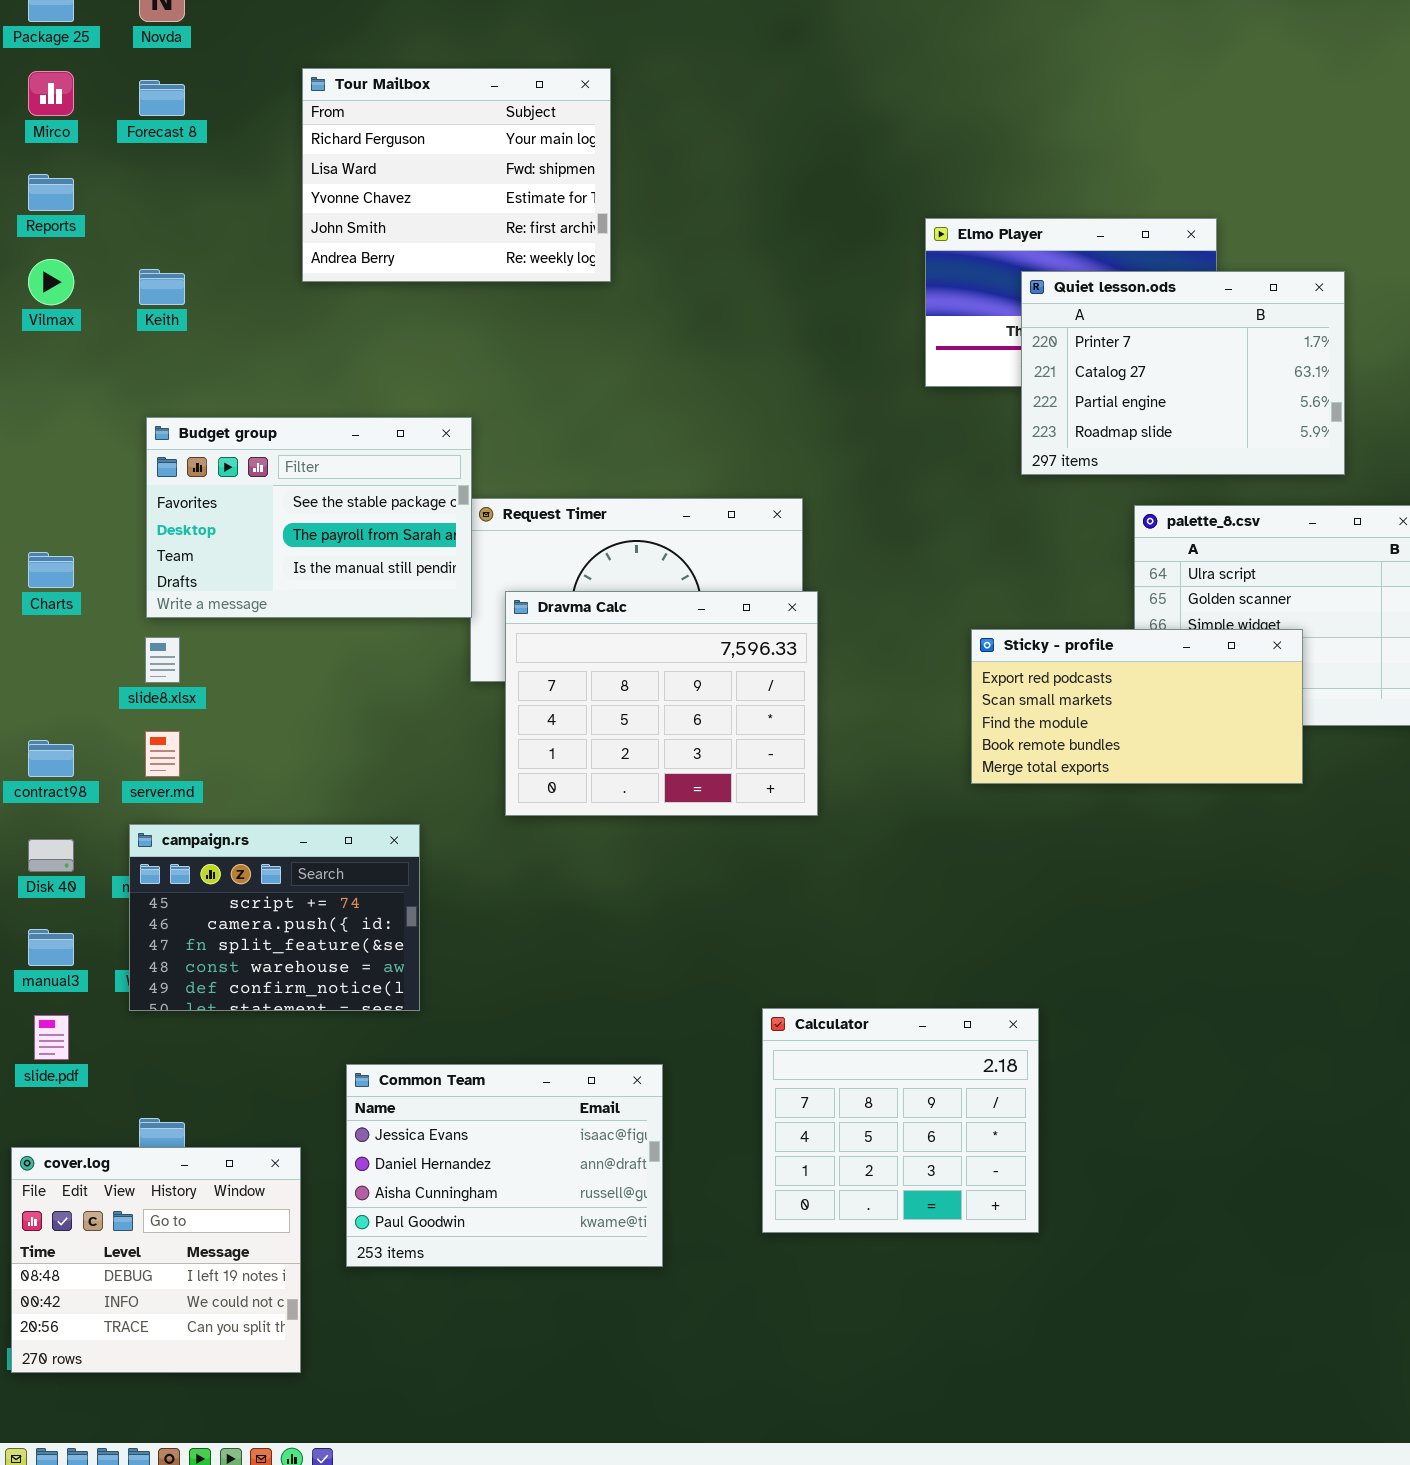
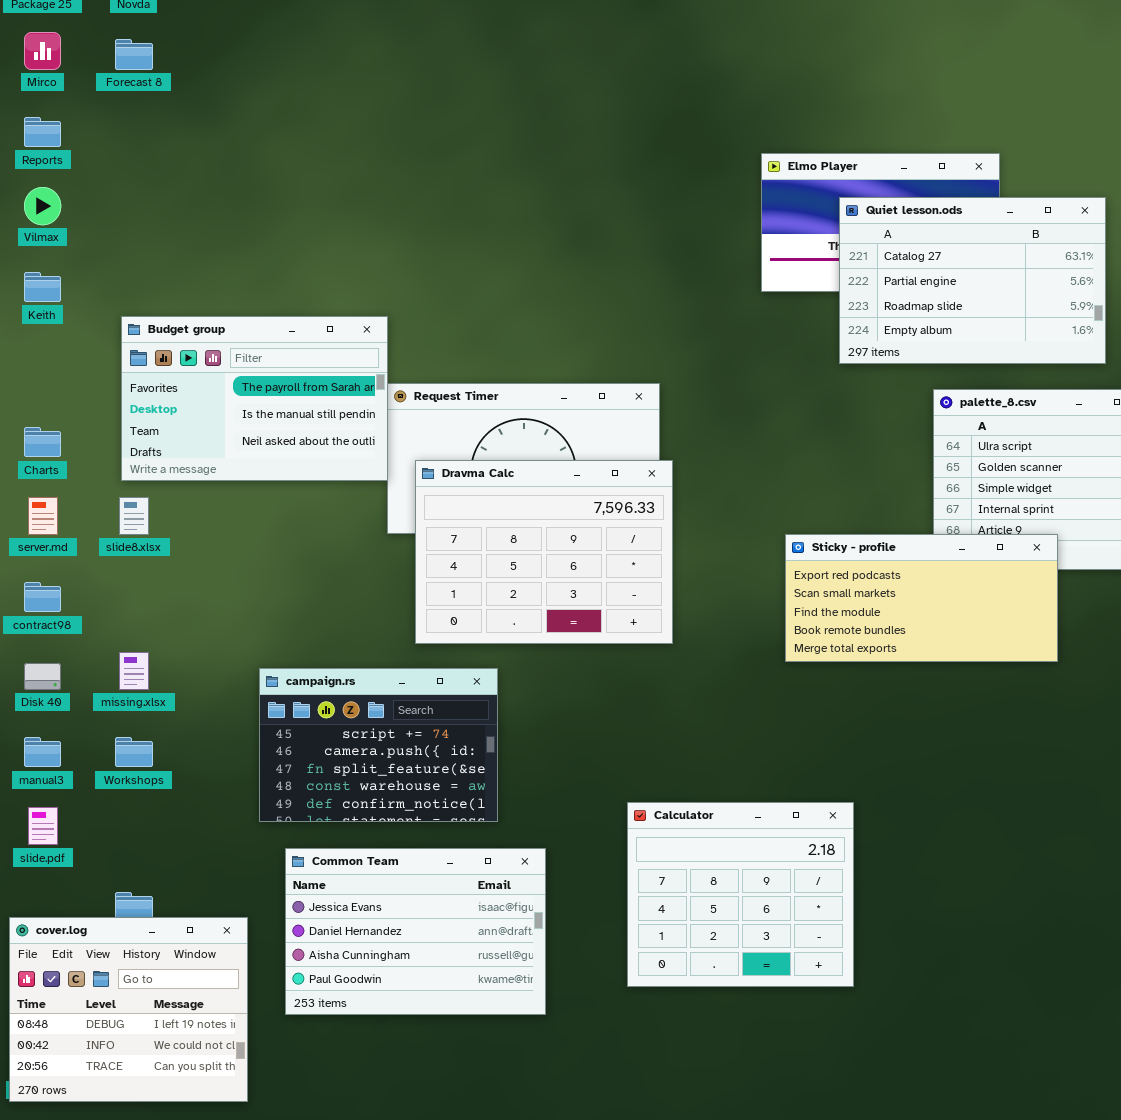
Tour Mailbox: [302,68,611,282] -> none, closed
Keith: [139,269,185,305] -> [24,272,61,302], moved
Quiet lesson.ods: [1021,271,1345,475] -> [839,197,1106,364], scrolled down 1 row
Budget group: [146,417,472,618] -> [121,316,388,481], scrolled down 1 row
Sticky - profile: [971,629,1303,784] -> [785,534,1058,662], moved
server.md: [145,731,180,777] -> [28,497,58,535], moved
campaign.rs: [129,824,420,1011] -> [259,668,498,822], moved

